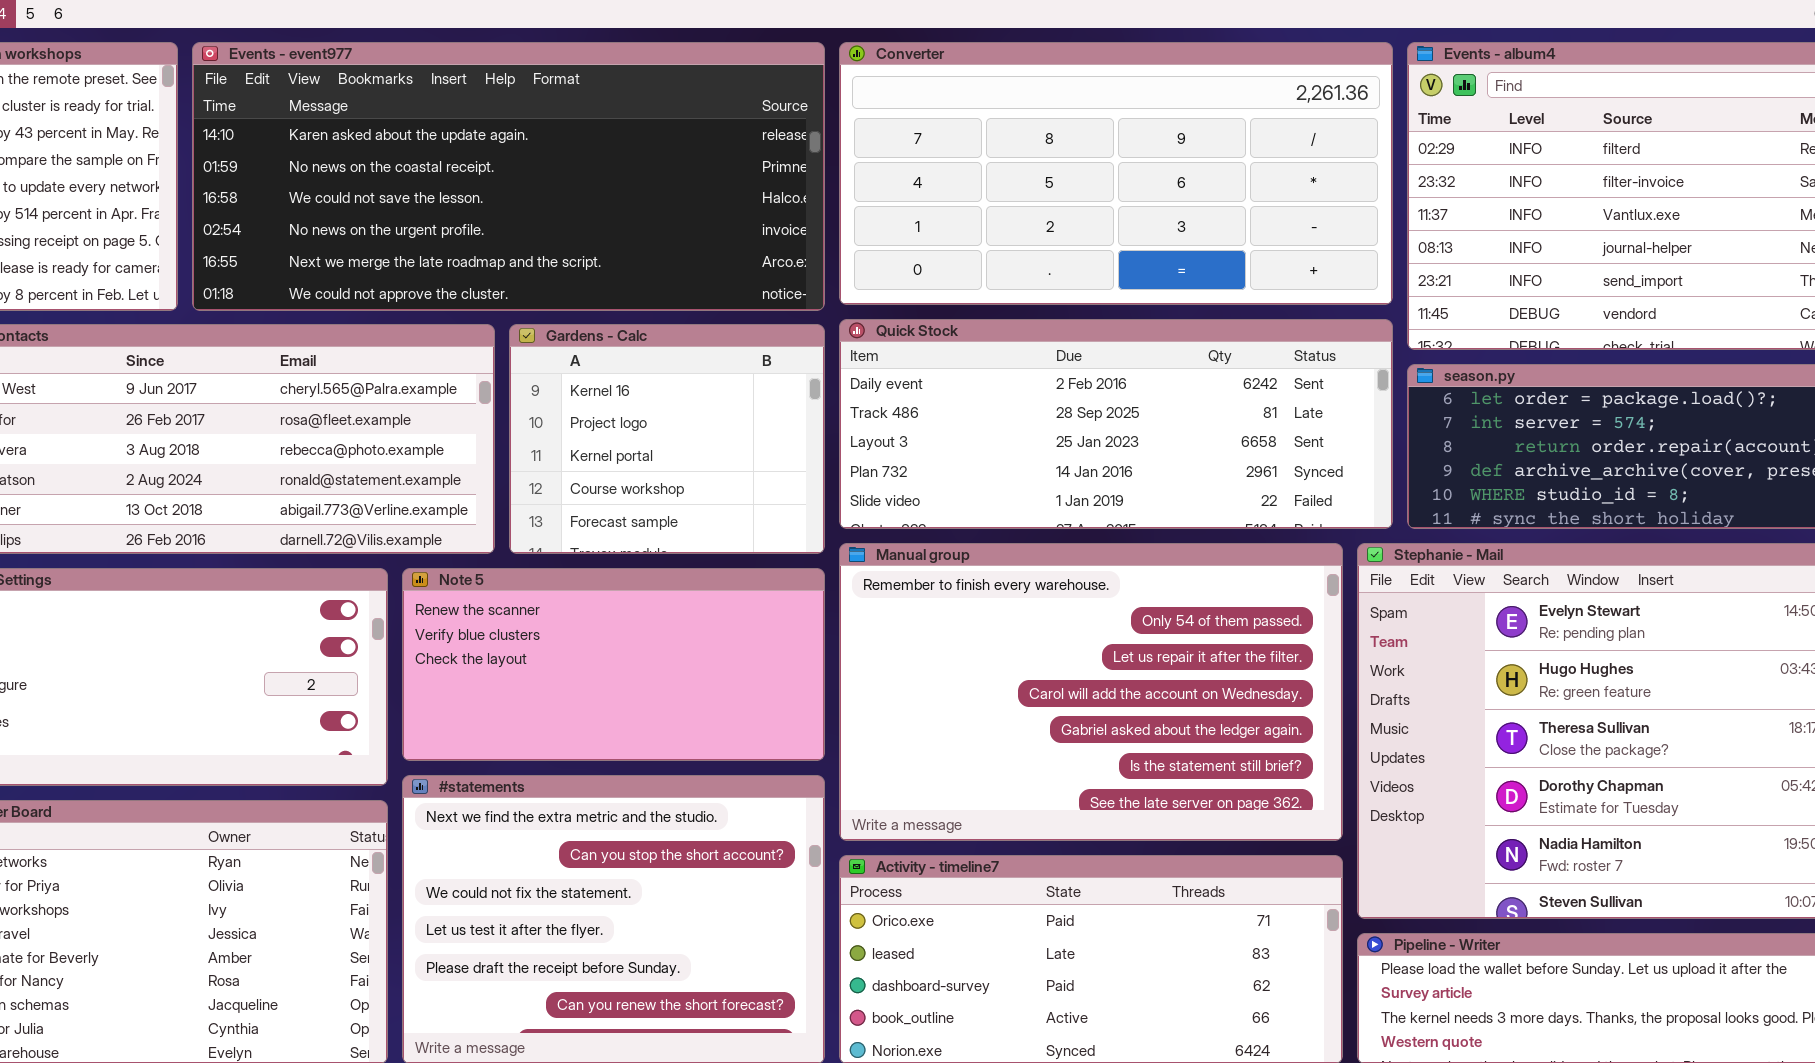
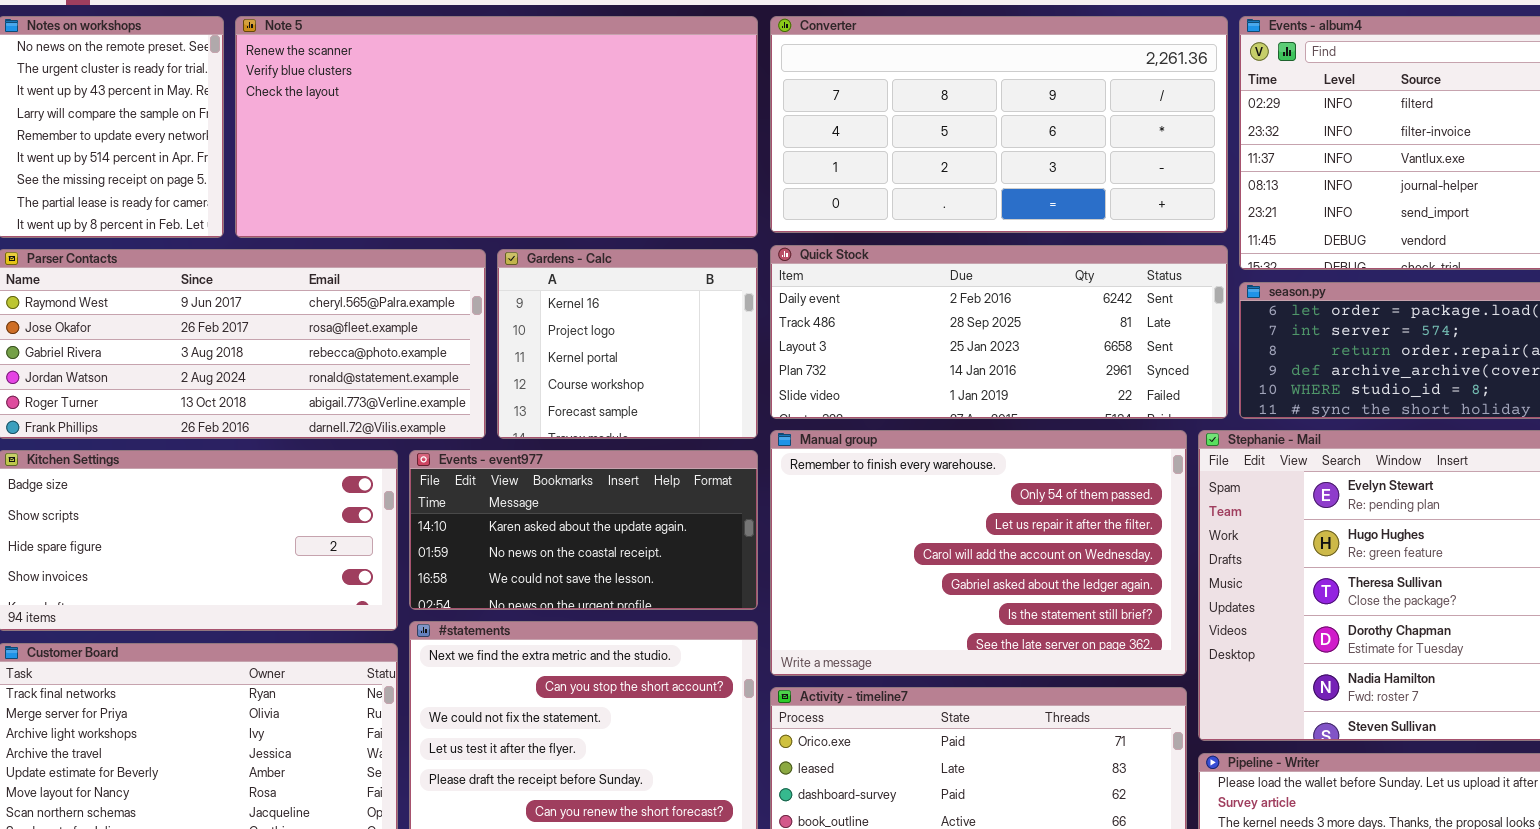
Events - event977: [192,42,825,311] -> [409,450,758,610], moved, resized
Note 5: [402,568,825,761] -> [235,16,758,238], moved, resized

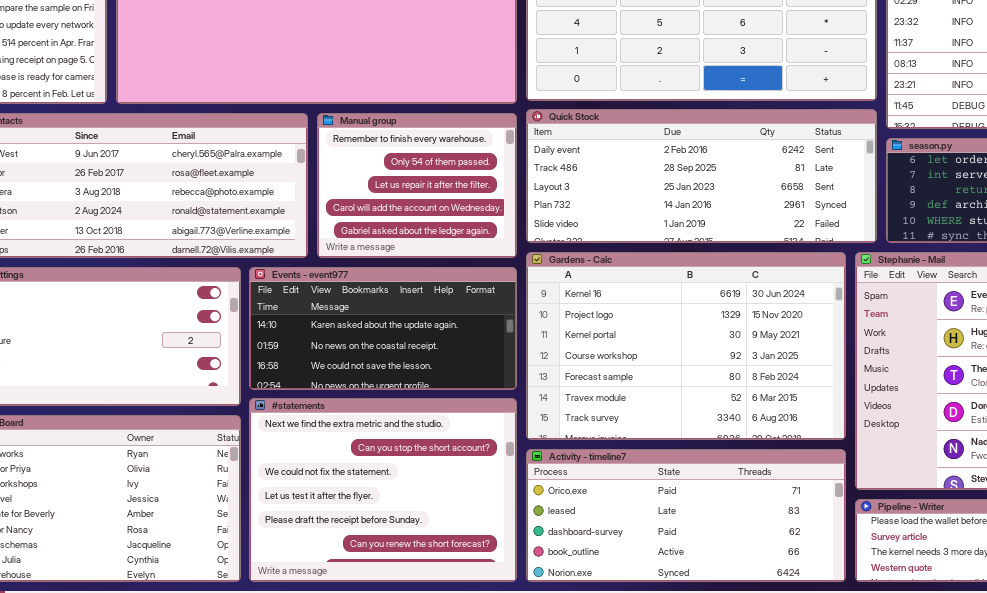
Gardens - Calc: [497,249,758,439] -> [526,252,846,440], moved, resized
Manual group: [770,430,1187,676] -> [317,113,517,258], moved, resized

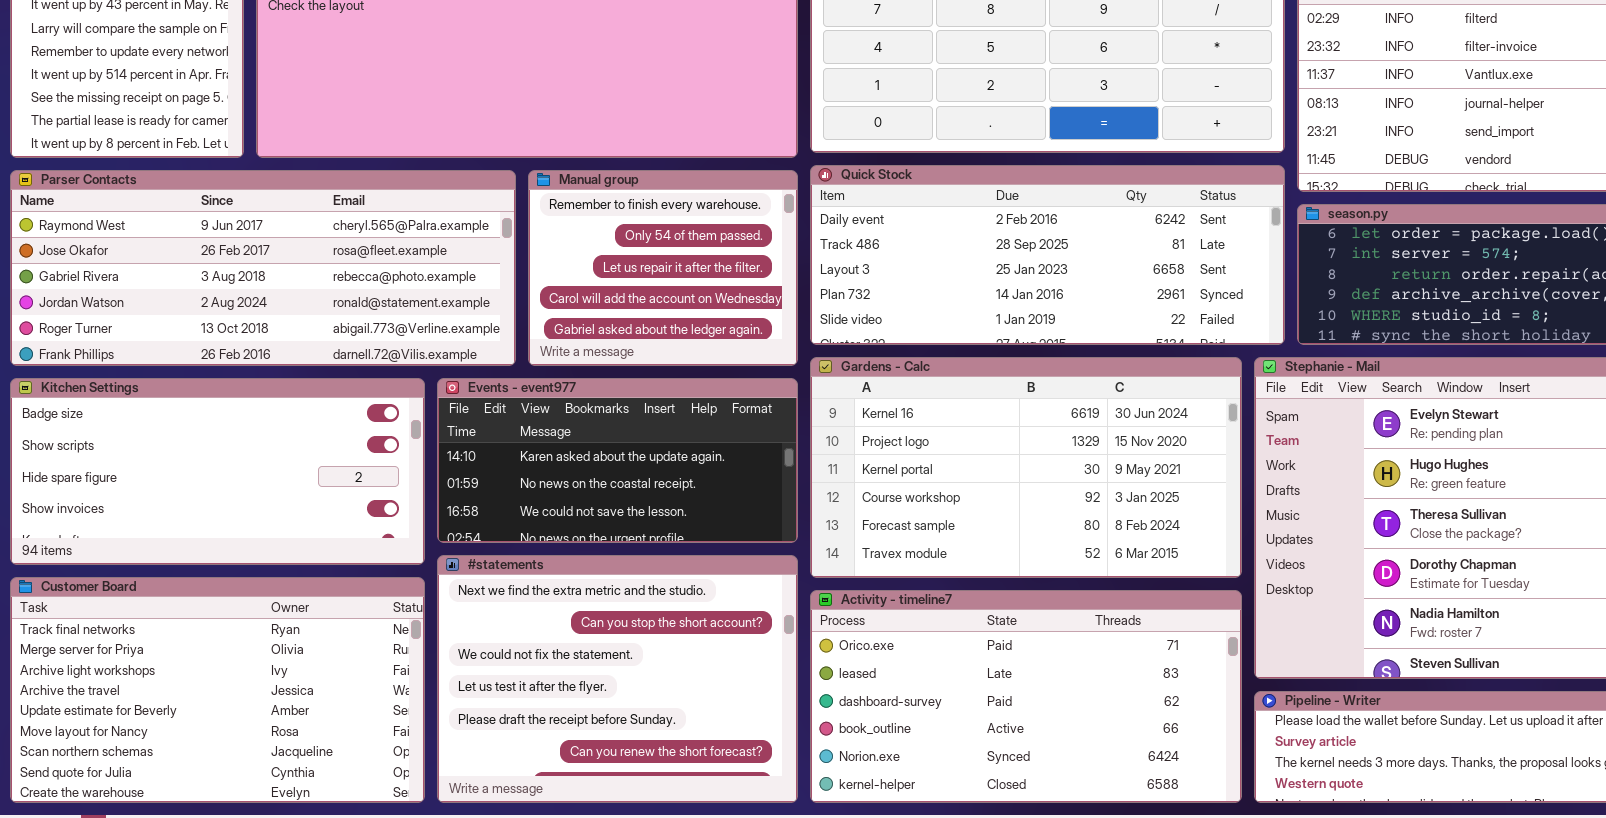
Gardens - Calc: [526,252,846,440] -> [810,357,1242,578], resized
Activity - timeline7: [526,449,846,582] -> [810,590,1242,803], resized

